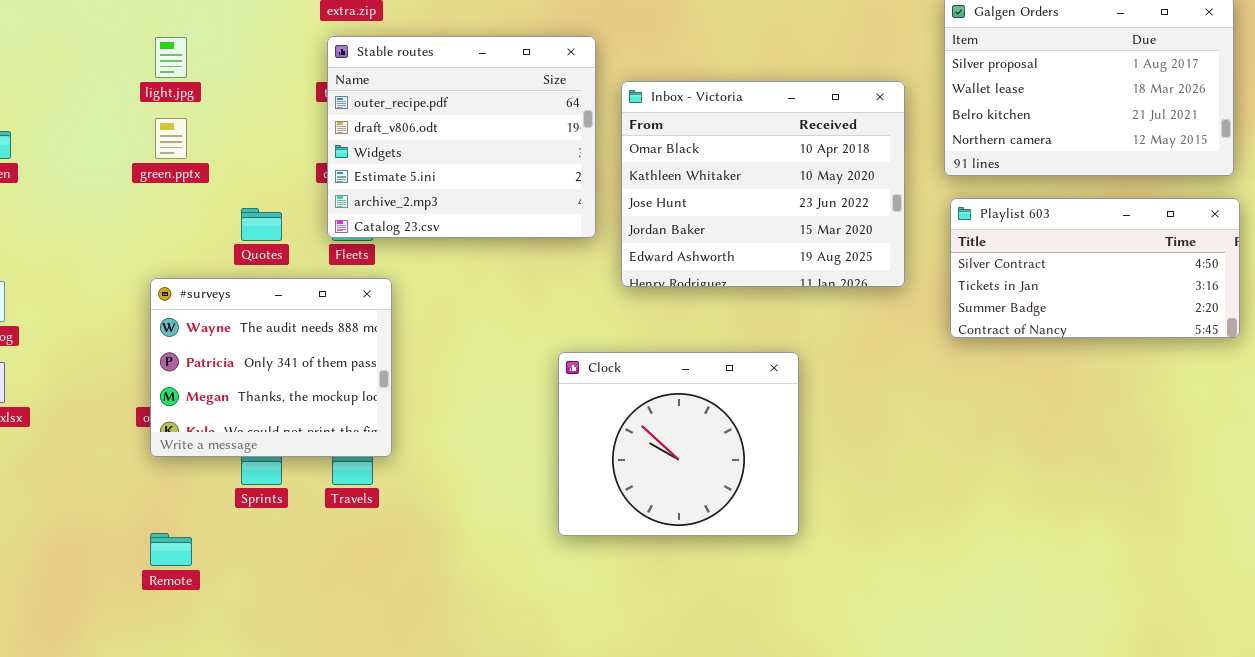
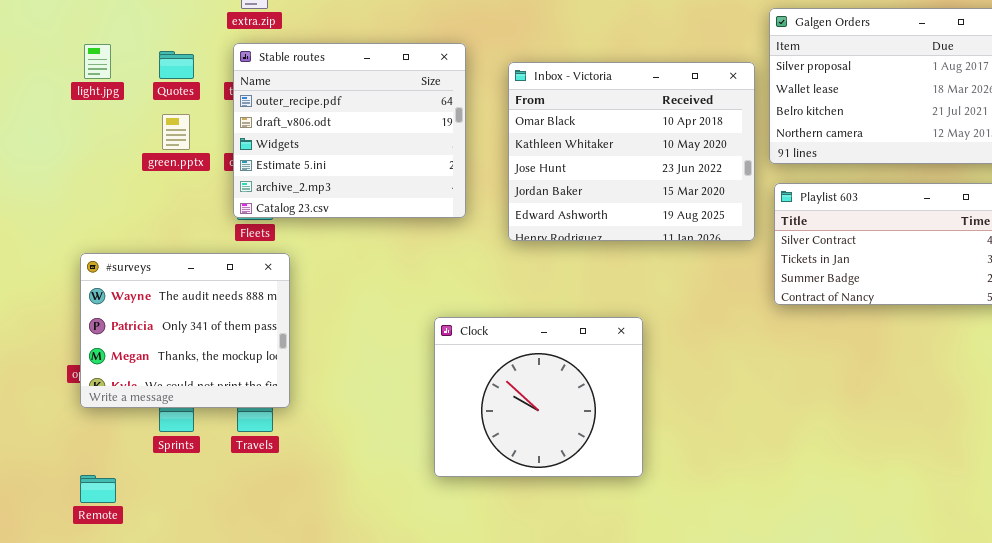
Inbox - Victoria: [621,81,905,287] -> [508,62,755,241], moved
green.pptx: [155,118,187,159] -> [162,114,190,150], moved
Quotes: [241,208,282,241] -> [159,51,194,79], moved

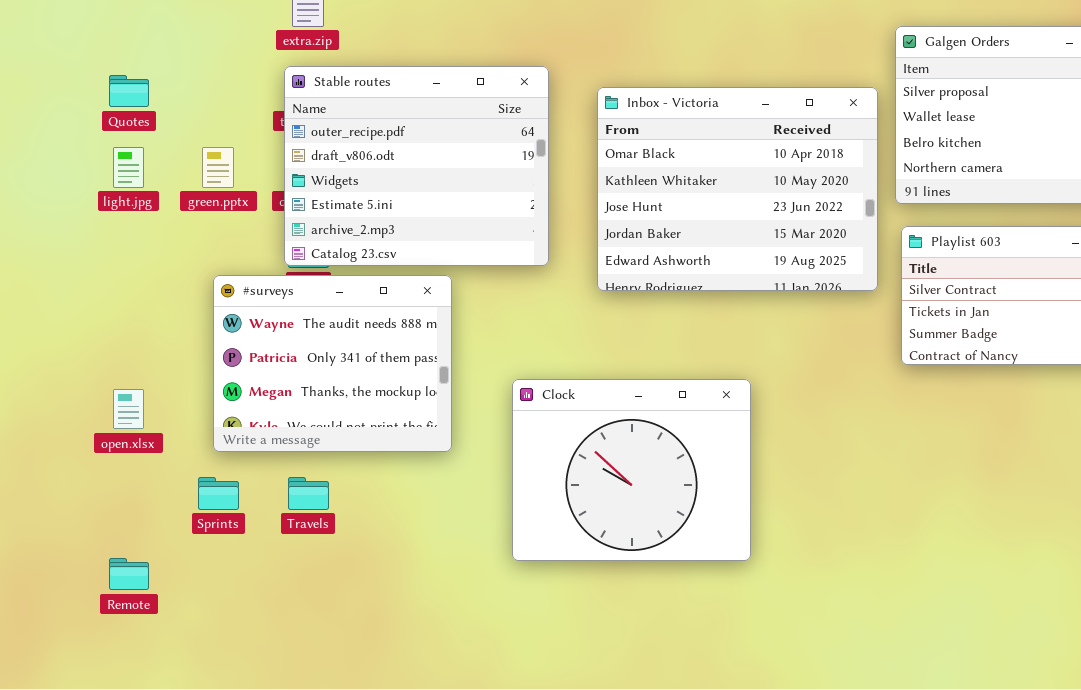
light.jpg: [84,44,111,79] -> [113,147,144,188], moved
Quotes: [159,51,194,79] -> [109,75,149,107], moved
#surveys: [80,253,290,408] -> [213,275,452,452], moved

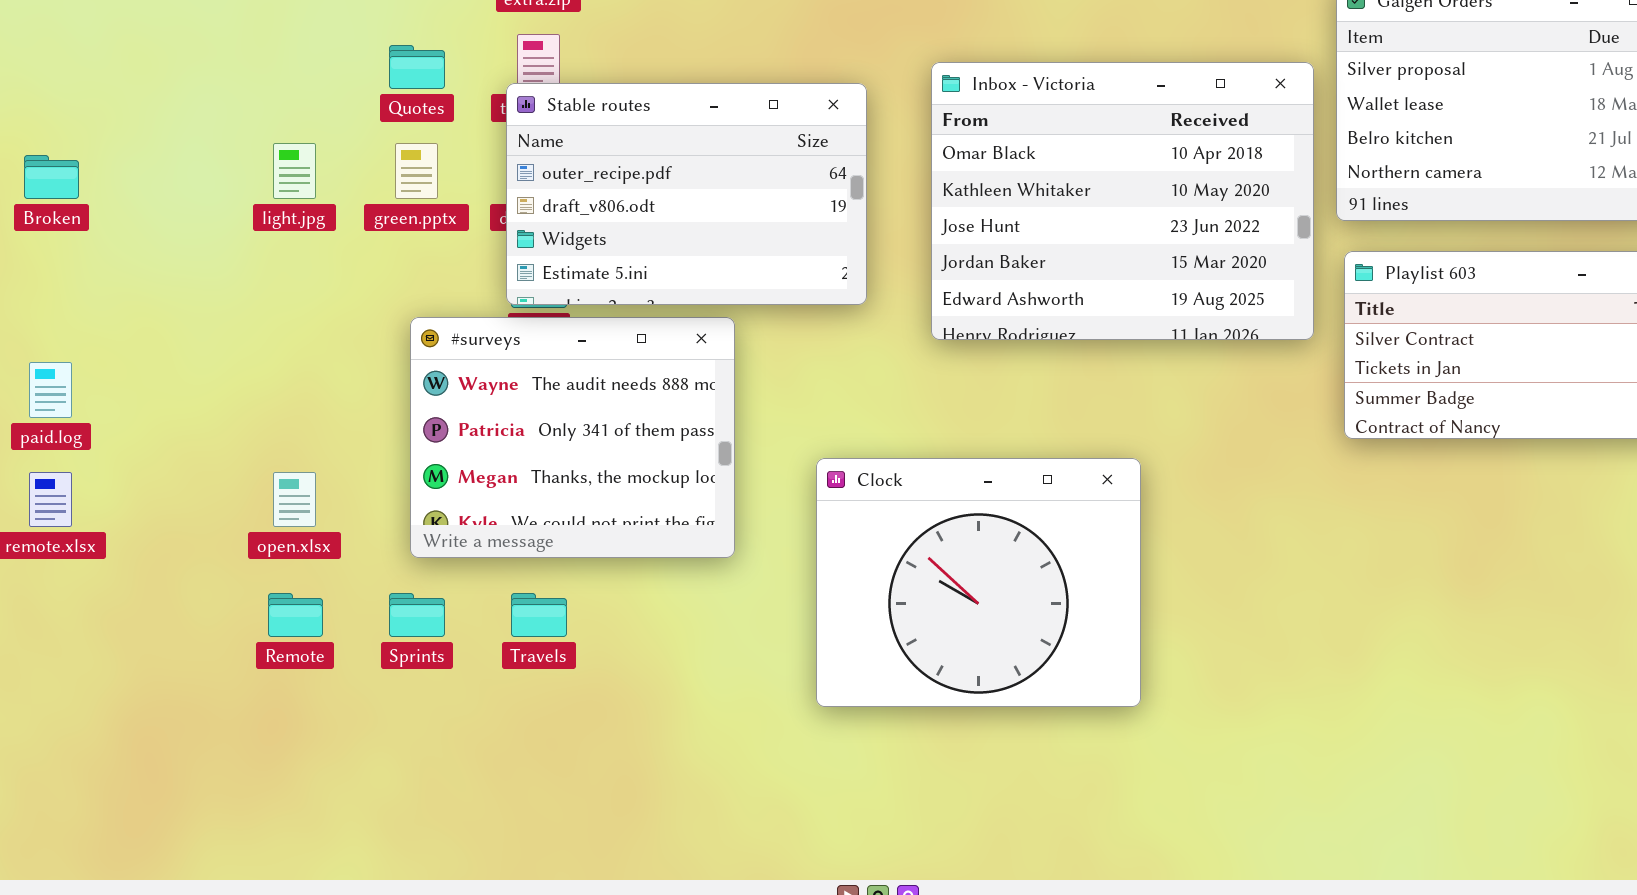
Stable routes: [284,66,549,266] -> [506,83,867,305], resized
Quotes: [109,75,149,107] -> [389,45,445,89], moved
Remote: [109,558,149,590] -> [268,593,323,637], moved

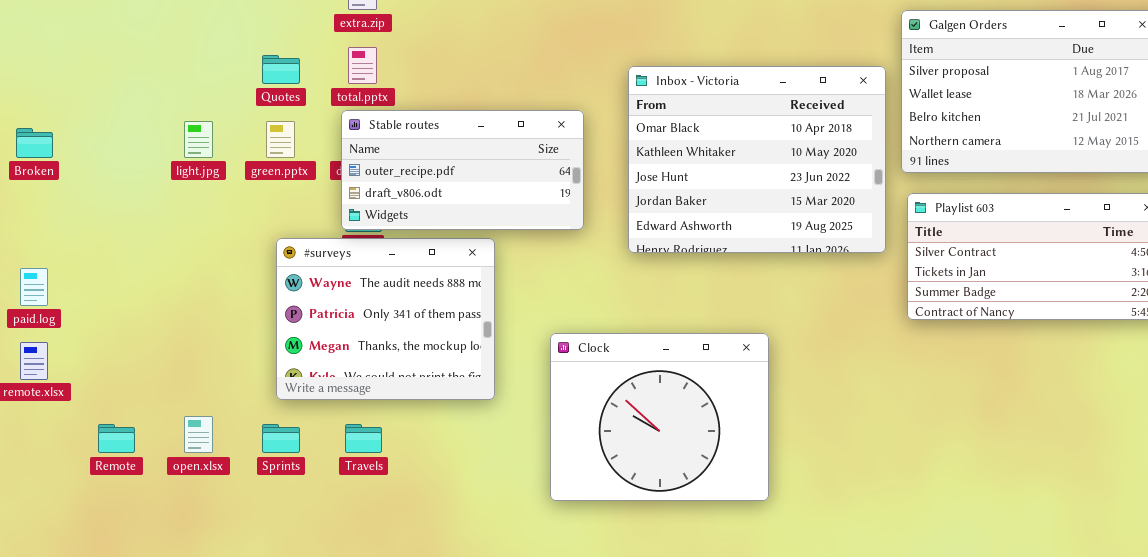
Stable routes: [506,83,867,305] -> [341,110,584,230], resized
open.xlsx: [273,472,316,527] -> [184,416,213,453], moved
Remote: [268,593,323,637] -> [98,424,135,453], moved

